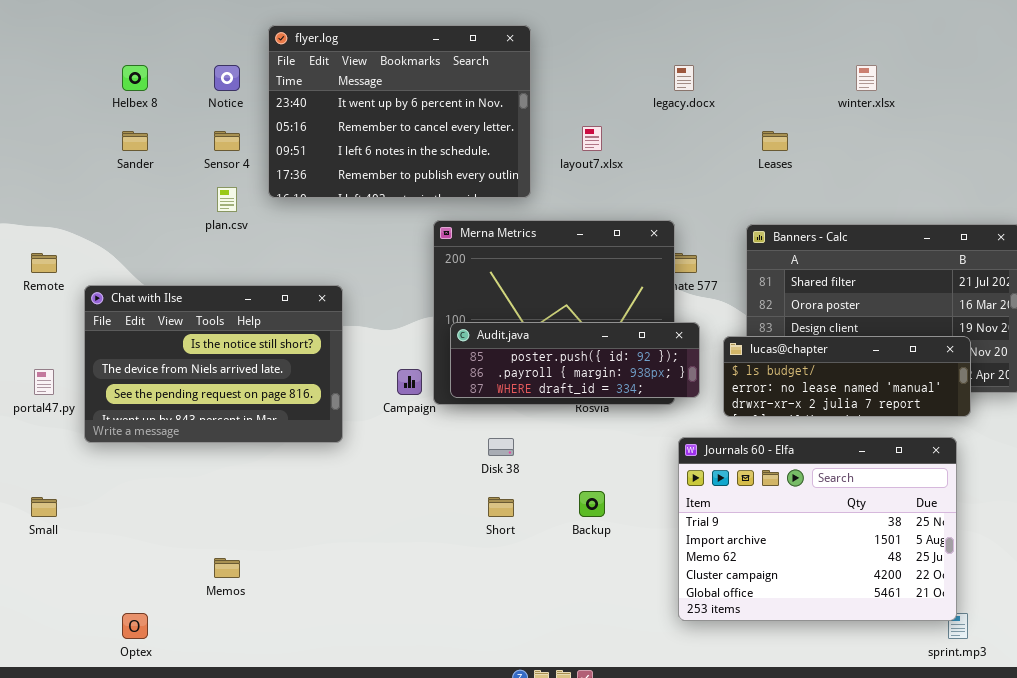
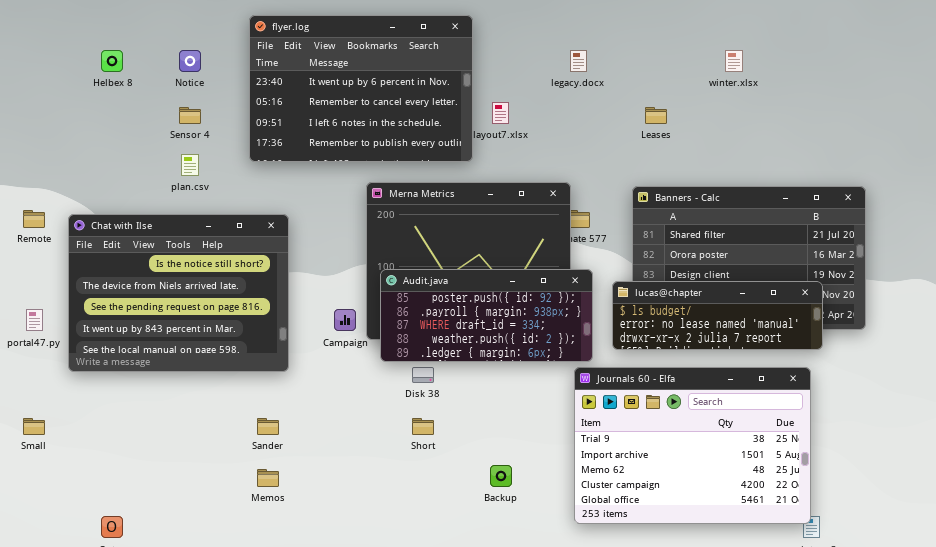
flyer.log: [268,25,531,198] -> [249,15,473,162], moved
Sander: [122,131,148,151] -> [257,418,279,435], moved
Chat with Ilse: [84,285,343,443] -> [68,214,289,372], resized
Audit.java: [450,322,700,398] -> [380,269,593,362], resized
Backup: [579,491,605,517] -> [490,465,512,487], moved
Memos: [214,558,240,578] -> [257,469,279,487], moved

